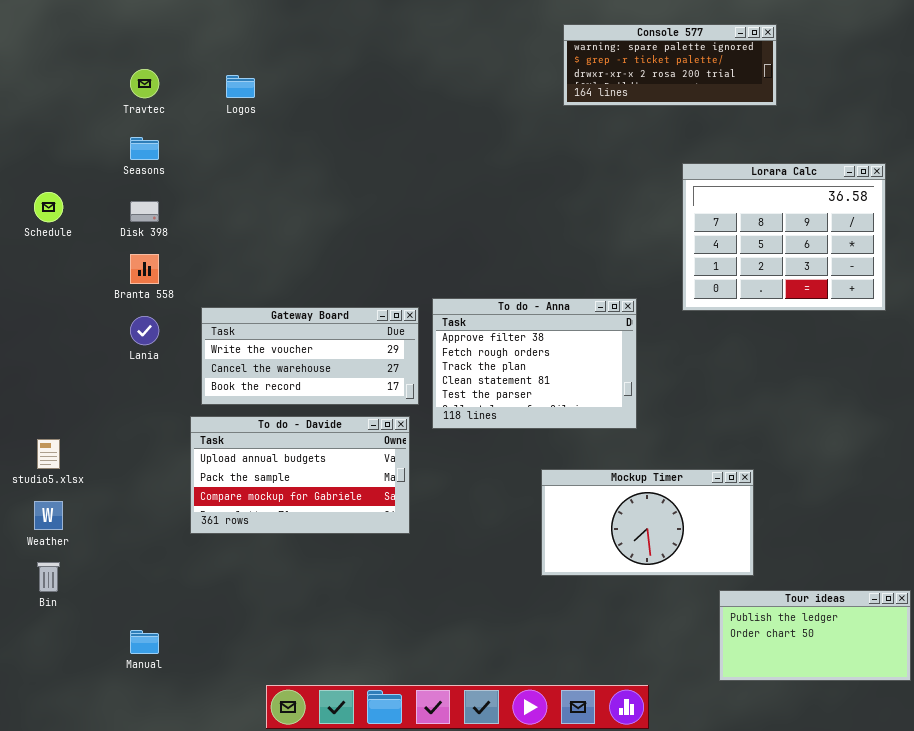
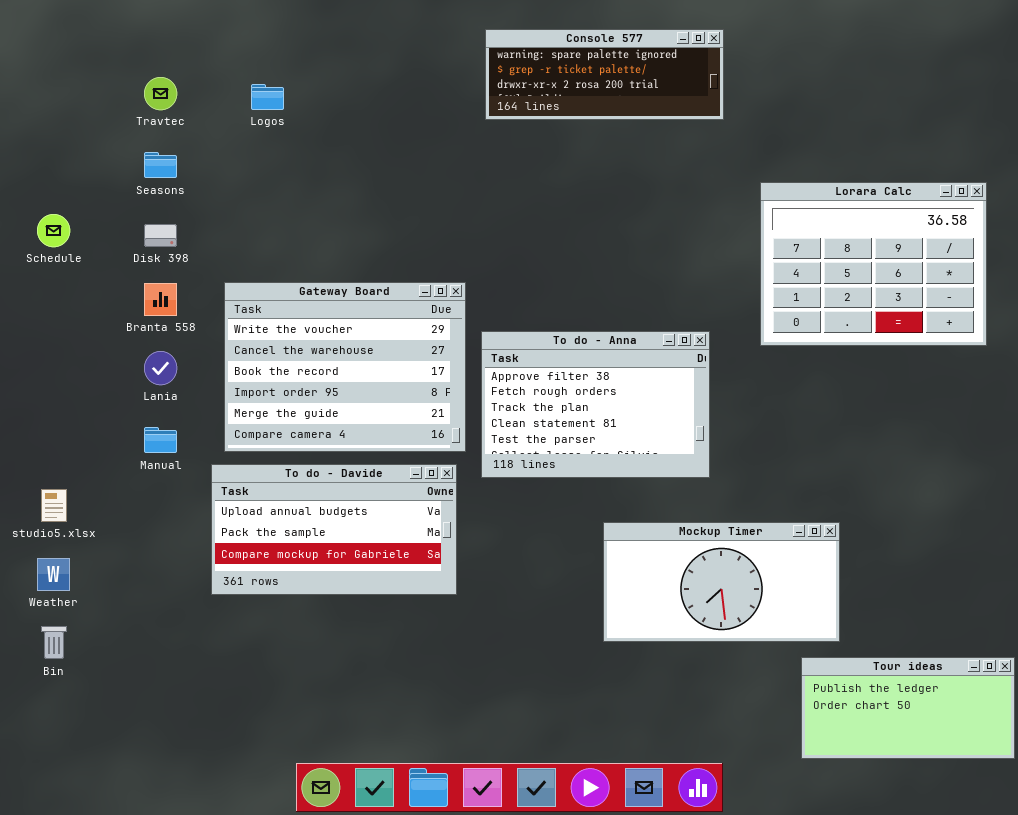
Console 577: [563,24,777,106] -> [485,29,724,120], moved
Gateway Board: [201,307,419,405] -> [224,282,466,452], resized
Manual: [130,630,159,654] -> [144,427,177,453], moved

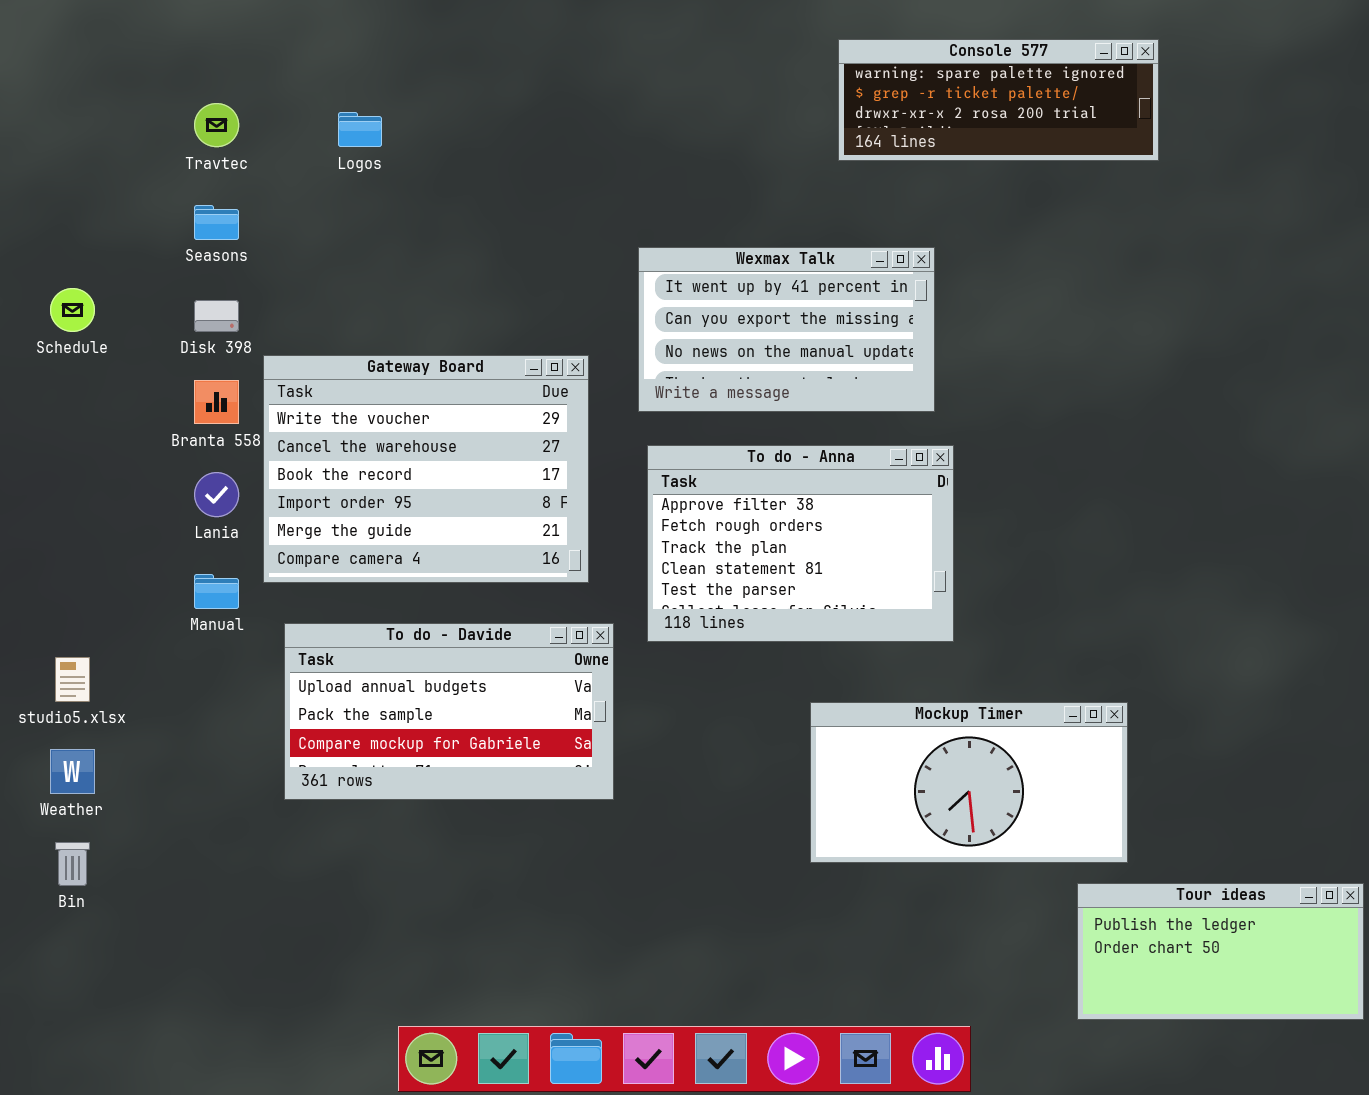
Console 577: [485,29,724,120] -> [838,39,1159,161], moved
Lorara Calc: [760,182,987,346] -> none, closed
Wexmax Talk: none -> [638,247,935,412], opened
Gateway Board: [224,282,466,452] -> [263,355,589,583], moved

